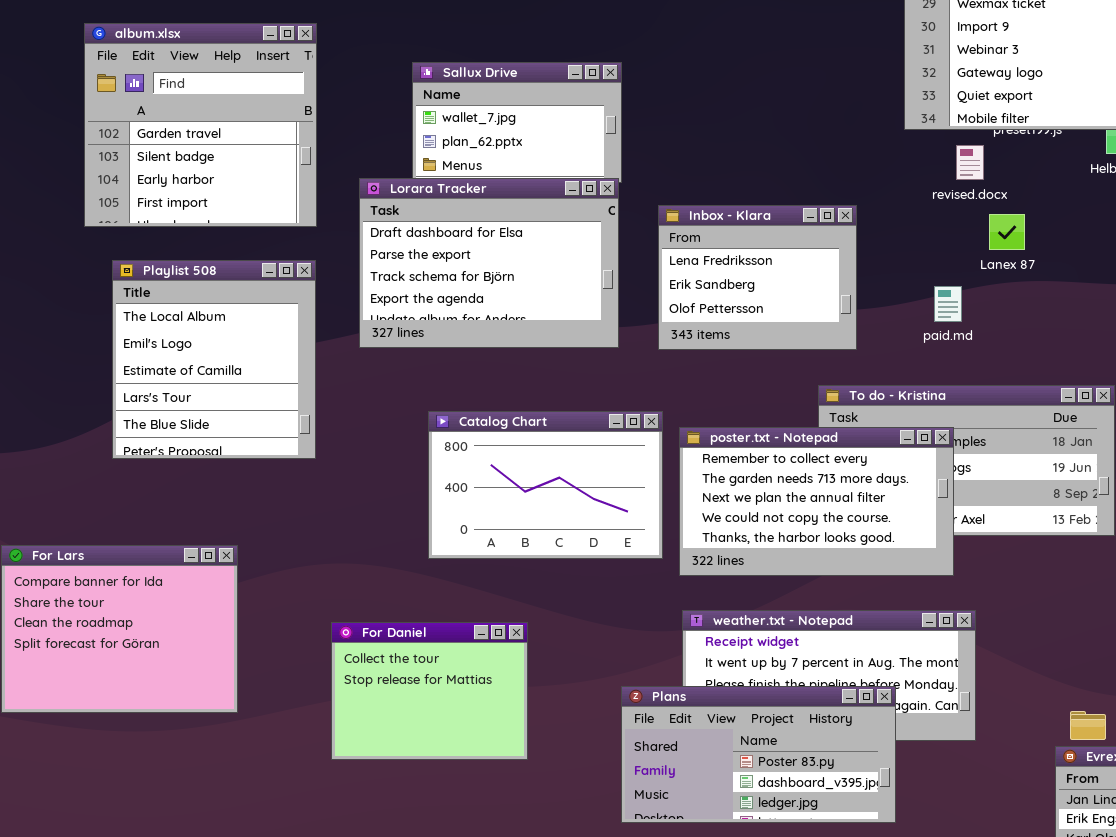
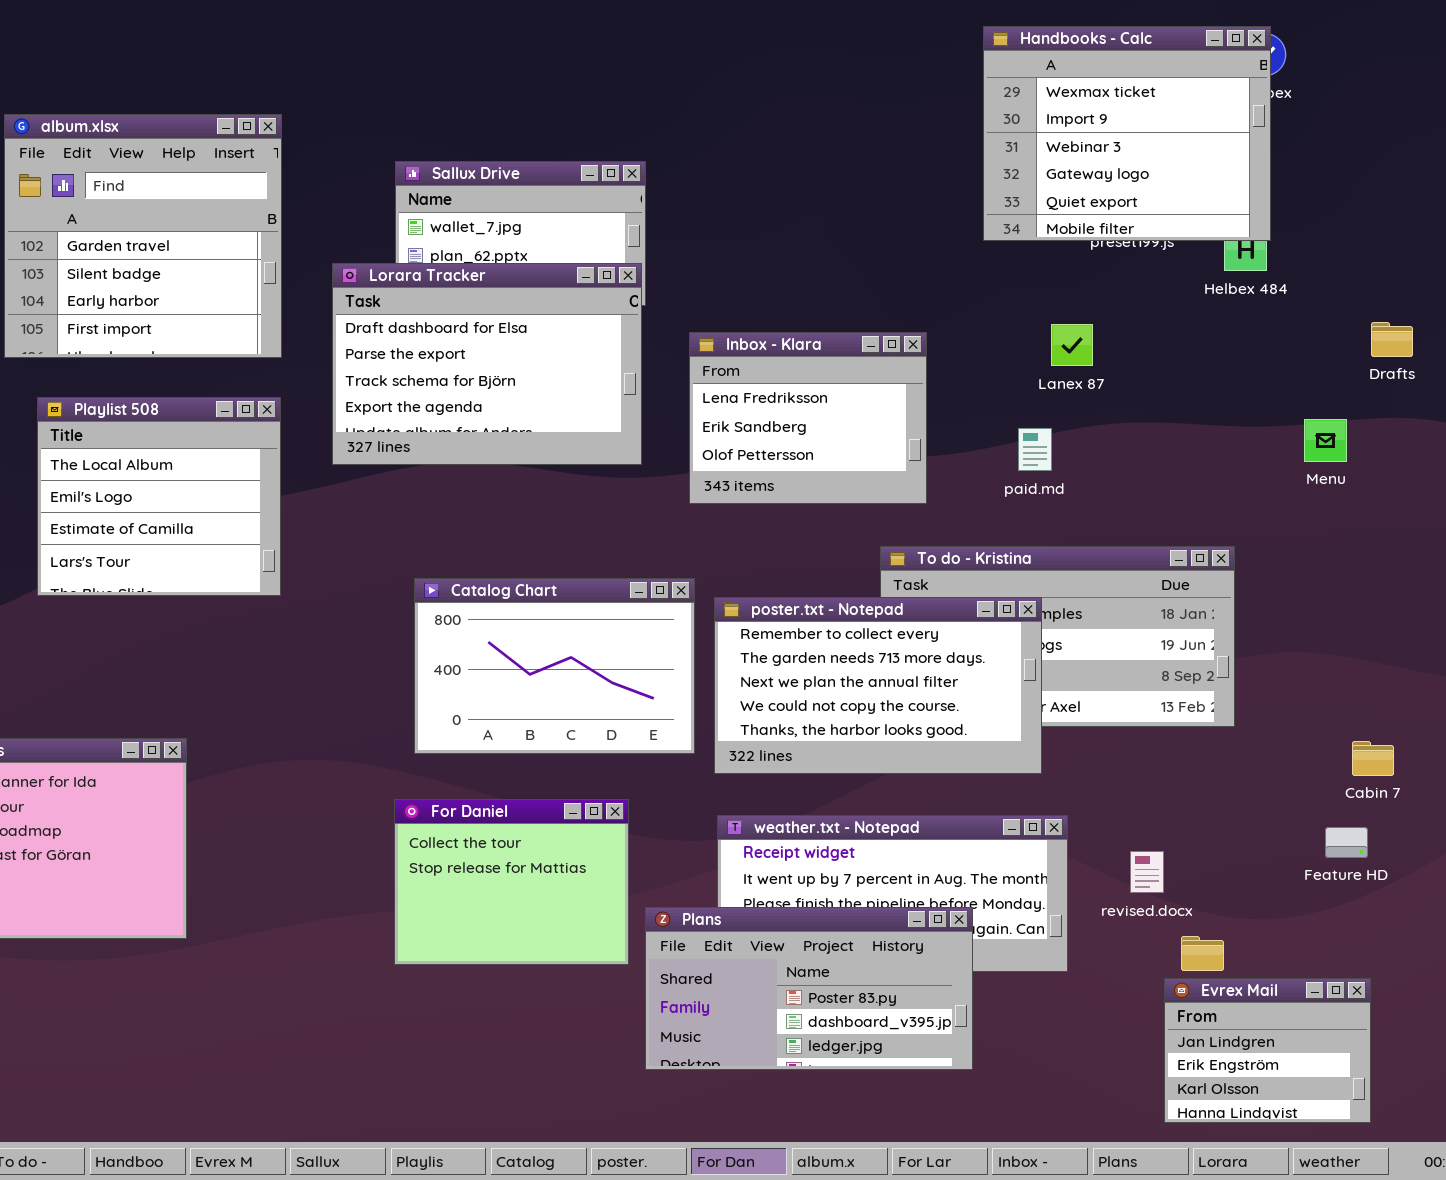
revised.docx: [956,145,984,180] -> [1130,851,1164,893], moved
Lorara Tracker: [359,178,619,348] -> [332,263,642,465], moved
Lanex 87: [989,214,1025,250] -> [1051,324,1093,366], moved
Playlist 508: [112,260,316,459] -> [37,397,281,596], resized
For Daniel: [331,622,528,760] -> [394,799,629,965], moved

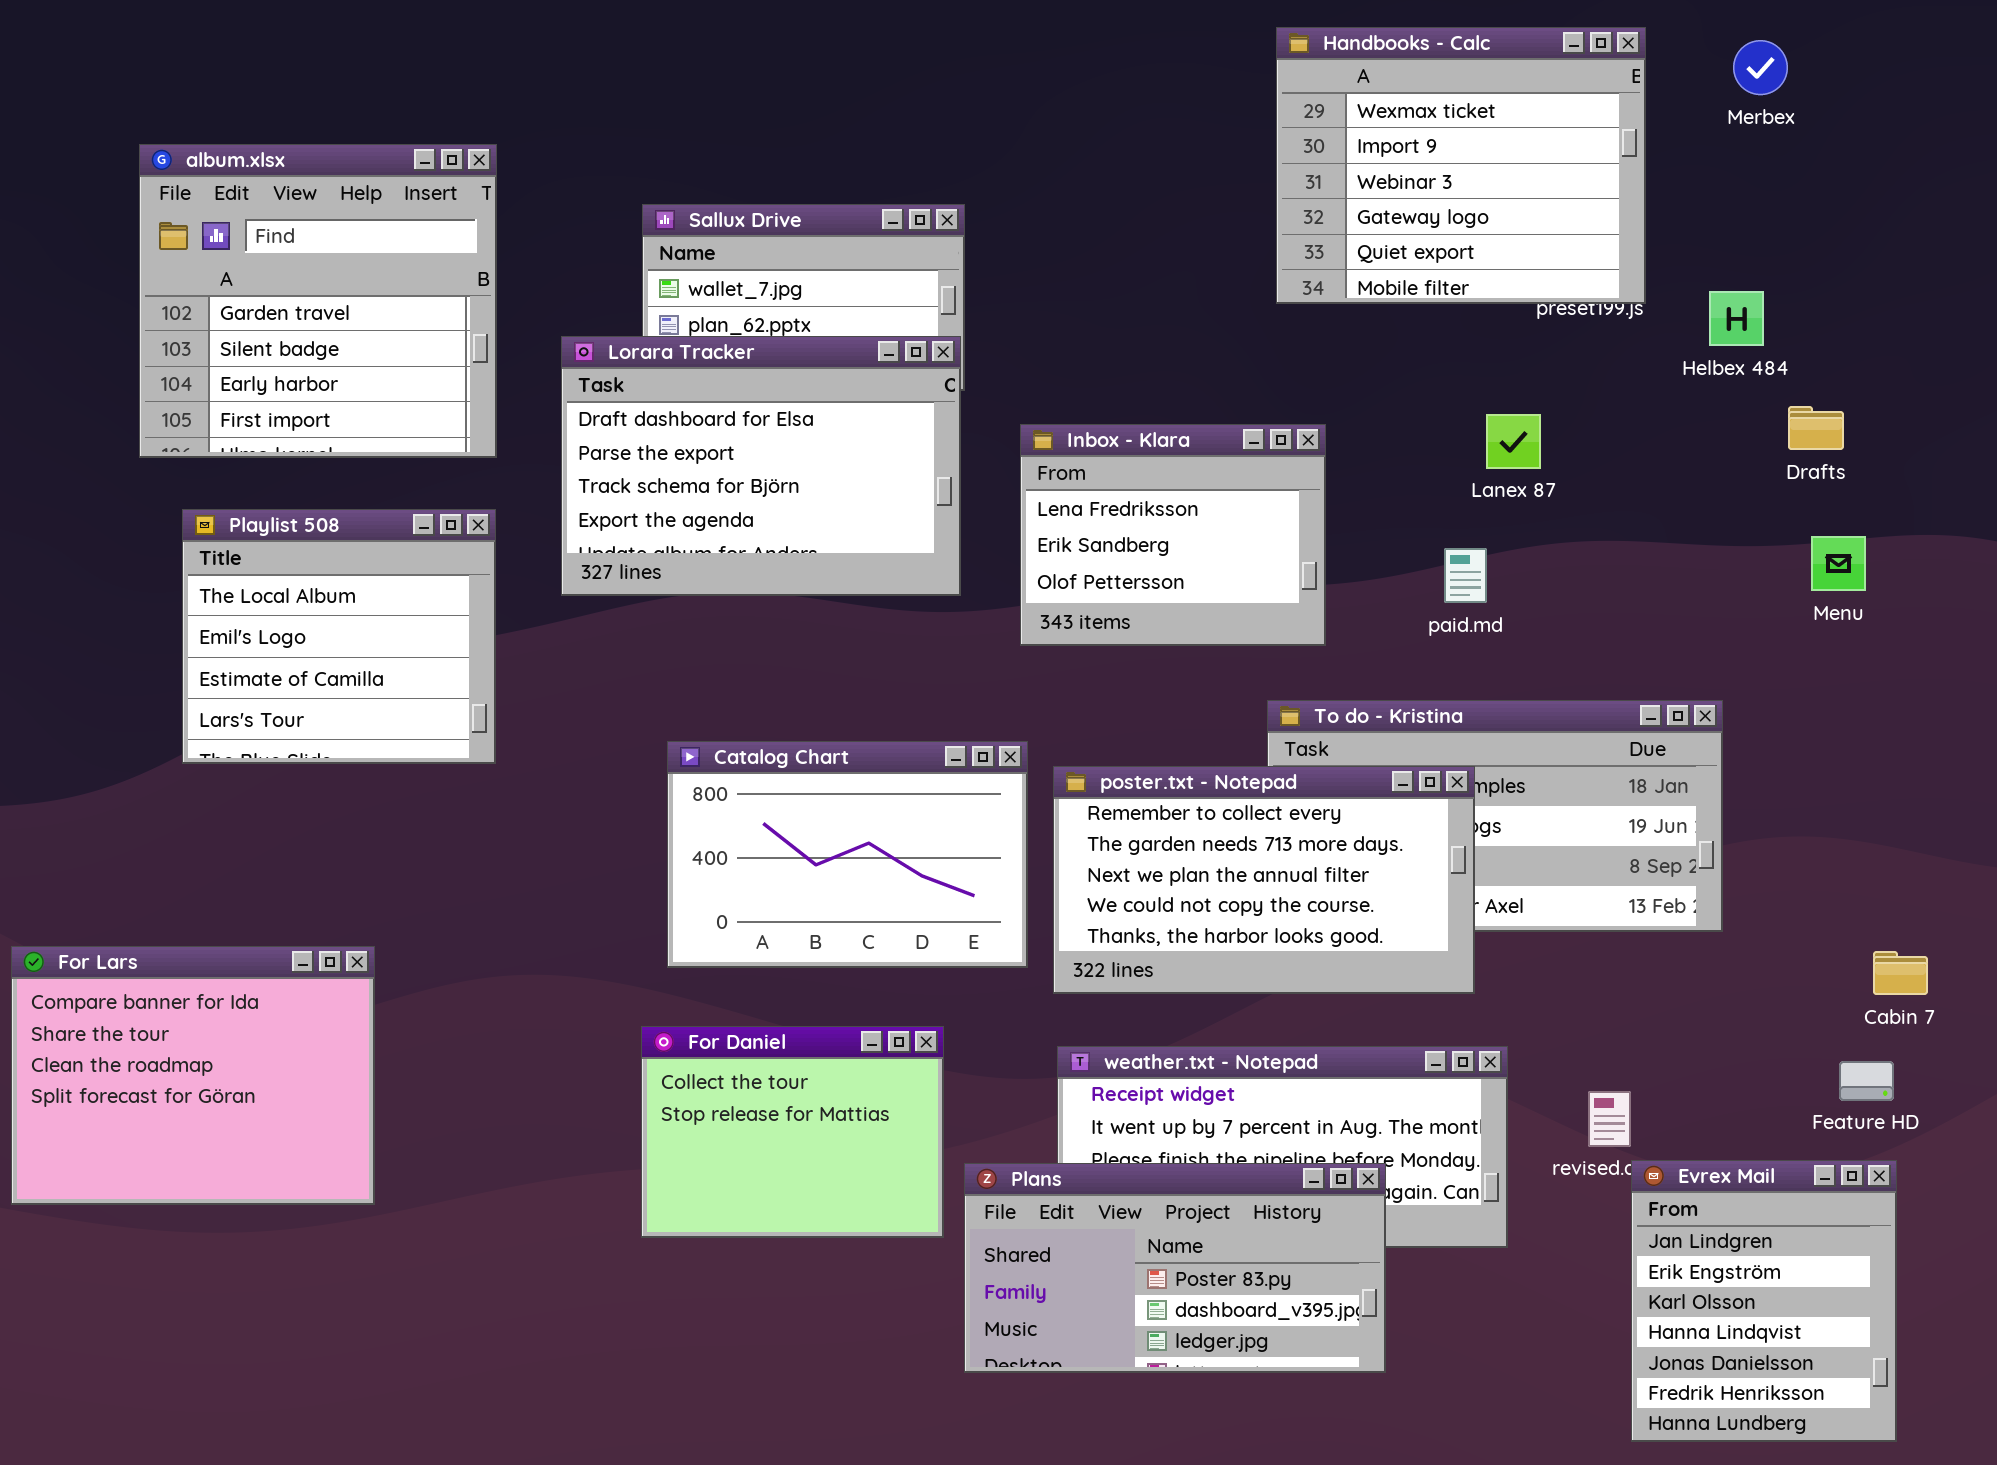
Handbooks - Calc: [983,26,1271,241] -> [1276,27,1646,304], moved
Drafts: [1371,322,1413,357] -> [1788,406,1844,450], moved
Evrex Mail: [1164,978,1371,1123] -> [1631,1160,1897,1442], resized

